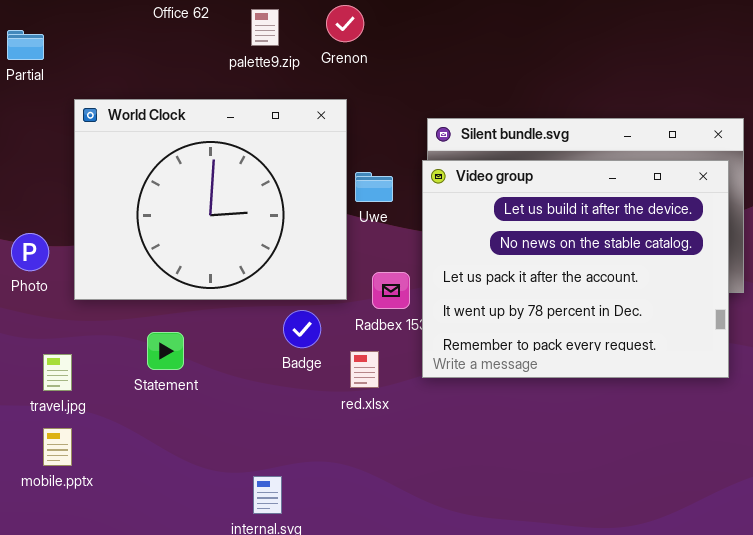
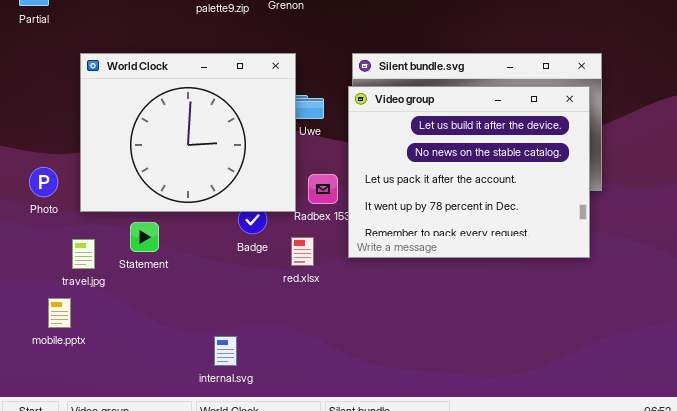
World Clock: [74,99,347,300] -> [80,53,296,212], moved
Photo: [11,233,49,271] -> [29,167,58,197], moved
travel.jpg: [43,354,72,391] -> [72,239,95,269], moved

